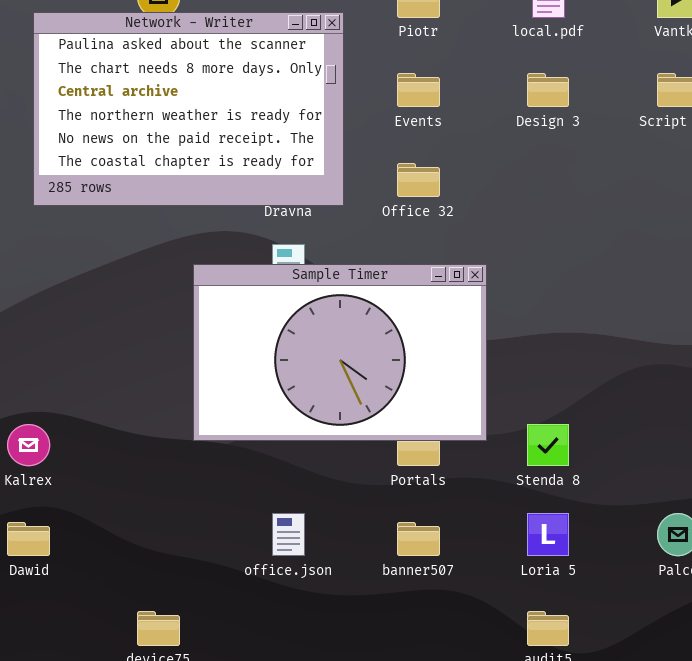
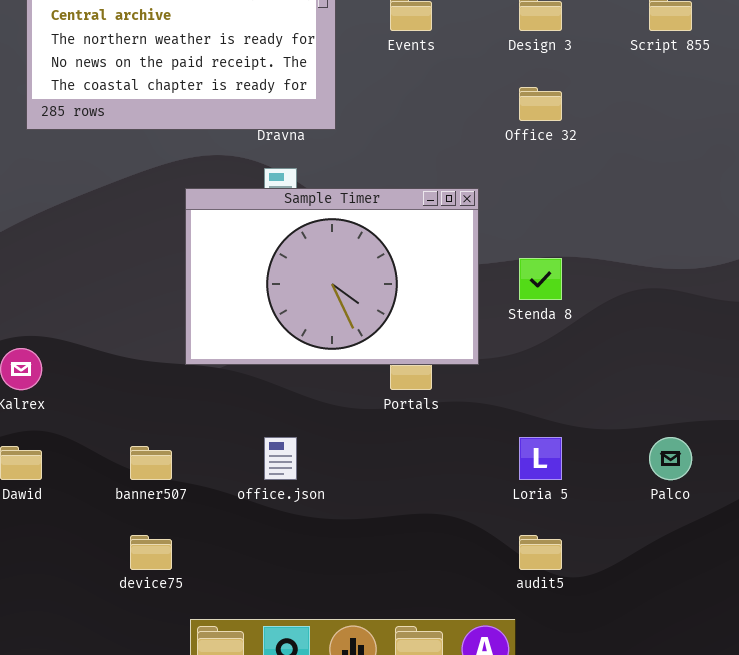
Office 32: [397,163,440,197] -> [519,87,562,121], moved
Stenda 8: [527,424,569,466] -> [519,258,562,300], moved
banner507: [397,522,440,556] -> [130,446,172,480], moved

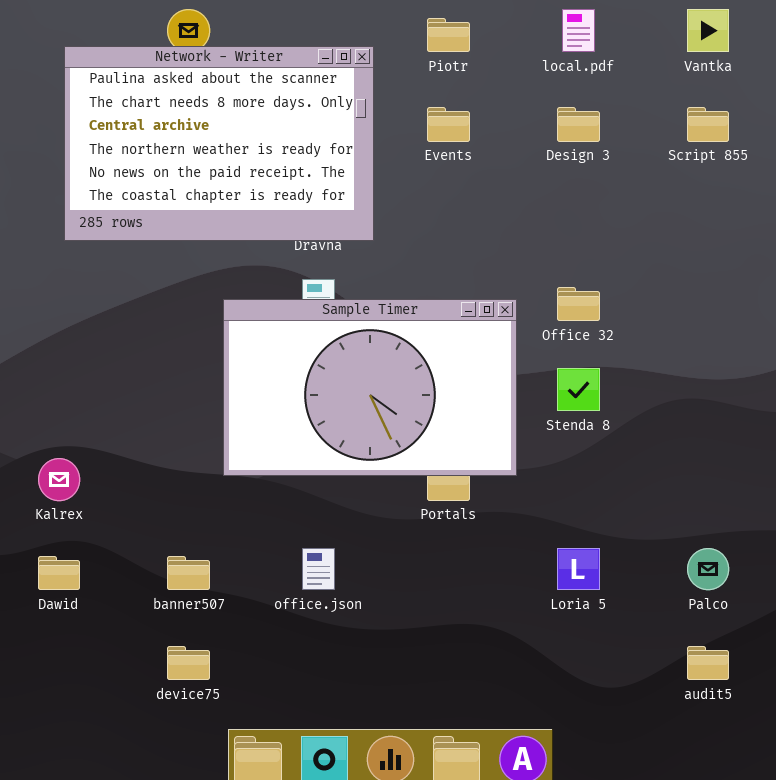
Office 32: [519,87,562,121] -> [557,287,600,321], moved
audit5: [519,535,562,570] -> [687,646,729,680], moved

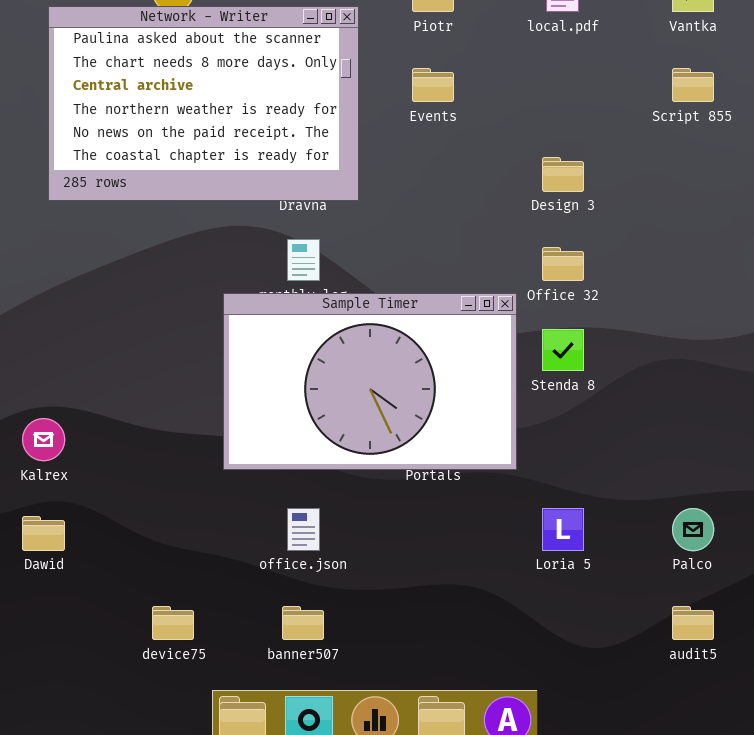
Design 3: [557,107,600,142] -> [542,157,584,192], moved
Sample Timer: [223,299,517,476] -> [223,293,517,470], moved
banner507: [167,556,210,590] -> [282,606,324,640], moved

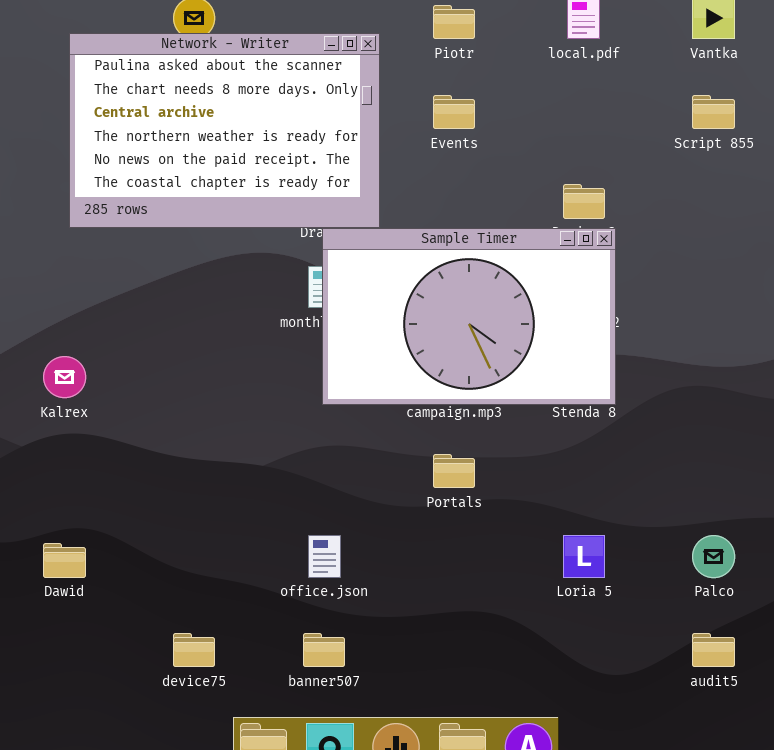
Sample Timer: [223,293,517,470] -> [322,228,616,405], moved
Kalrex: [22,418,65,461] -> [43,356,86,398], moved

